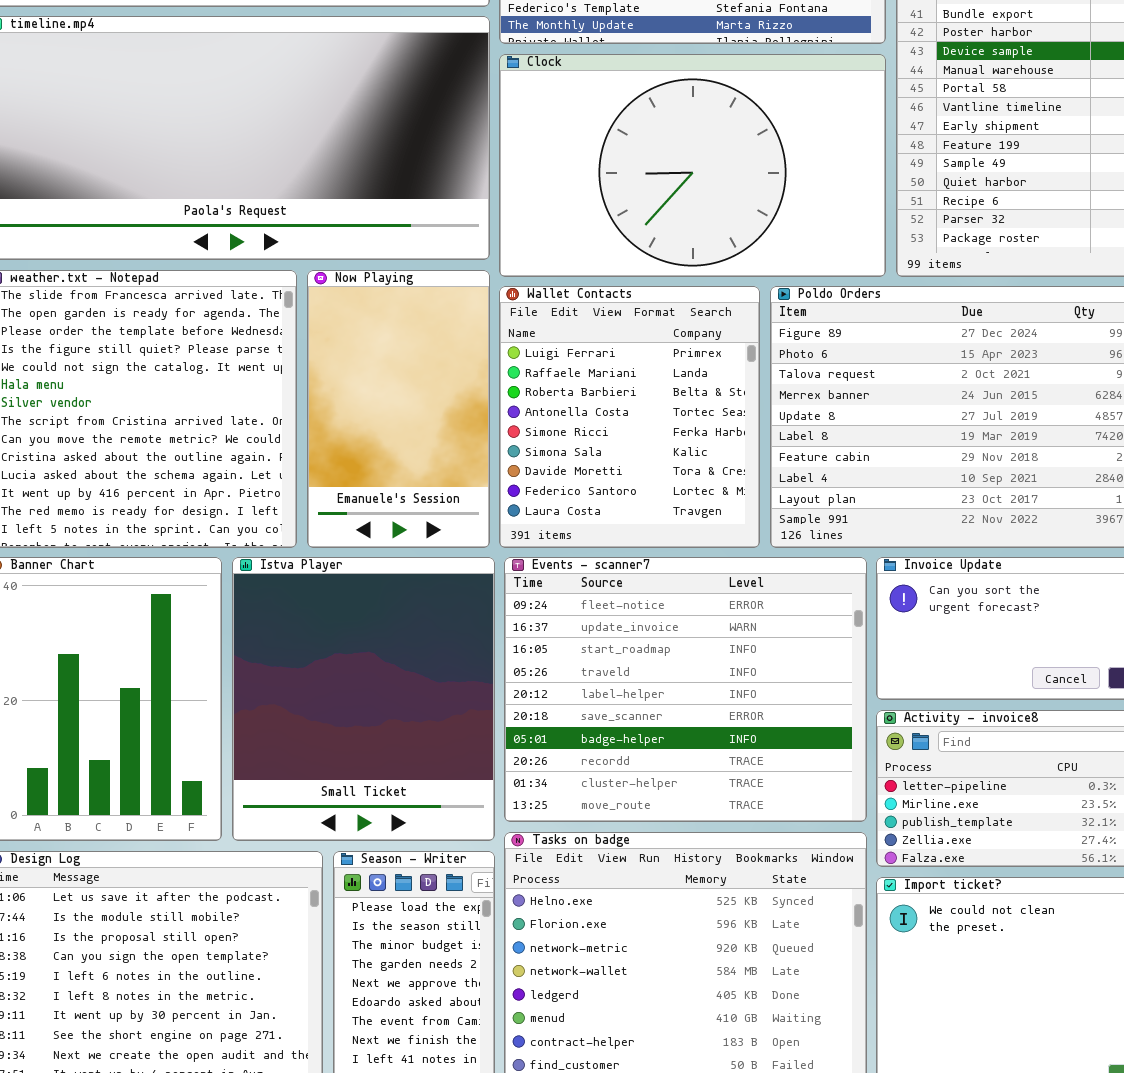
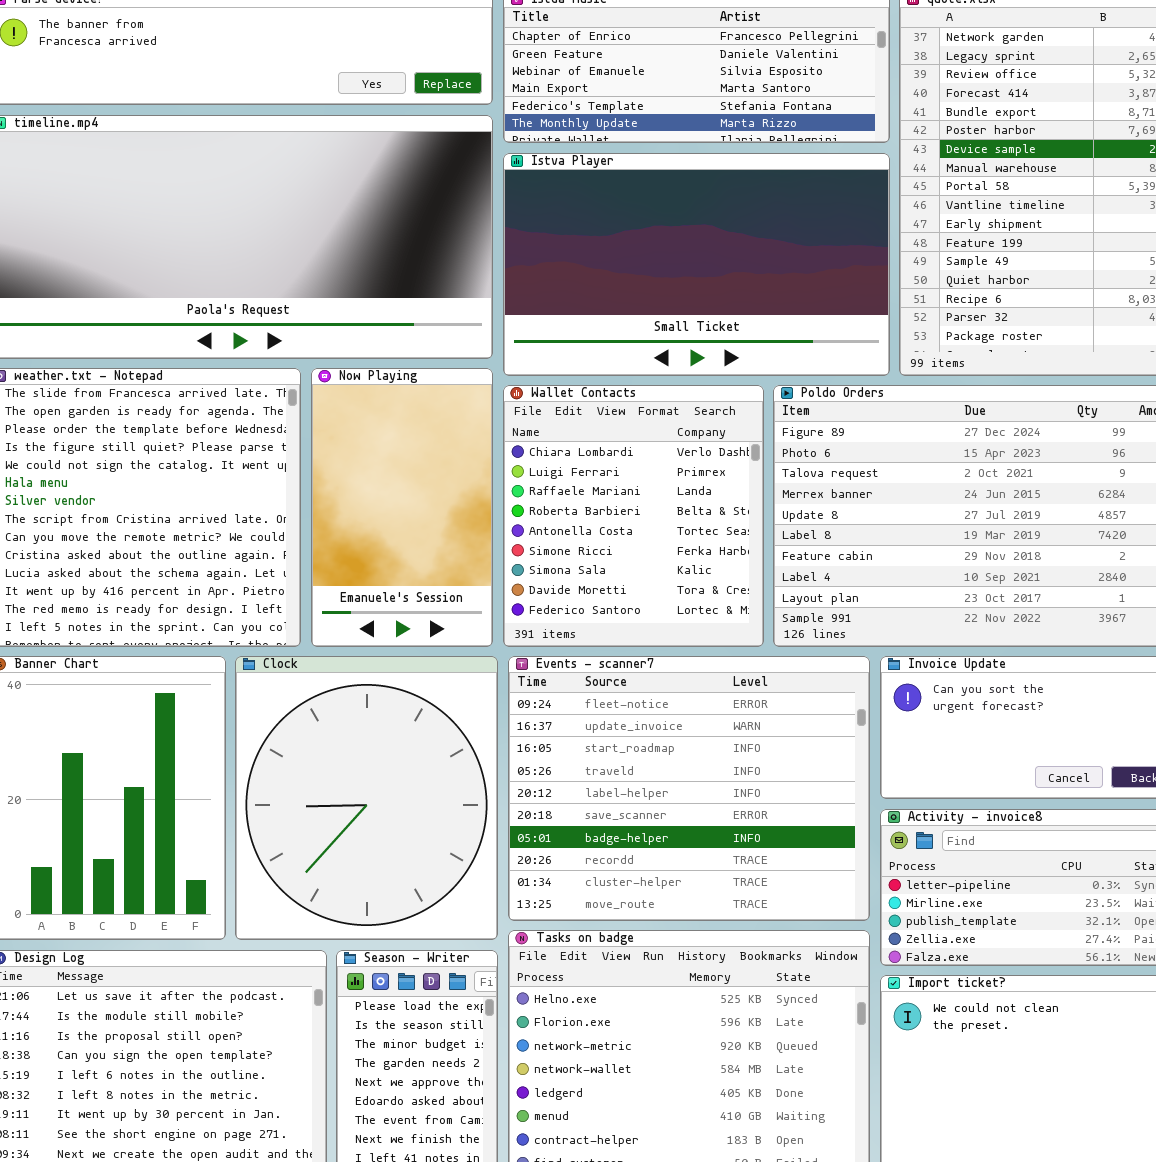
Clock: [499,54,886,277] -> [235,656,498,940], moved, resized
Wallet Contacts: [499,286,760,548] -> [503,385,764,647], scrolled up 1 row
Istva Player: [232,557,495,841] -> [503,153,890,376], moved, resized

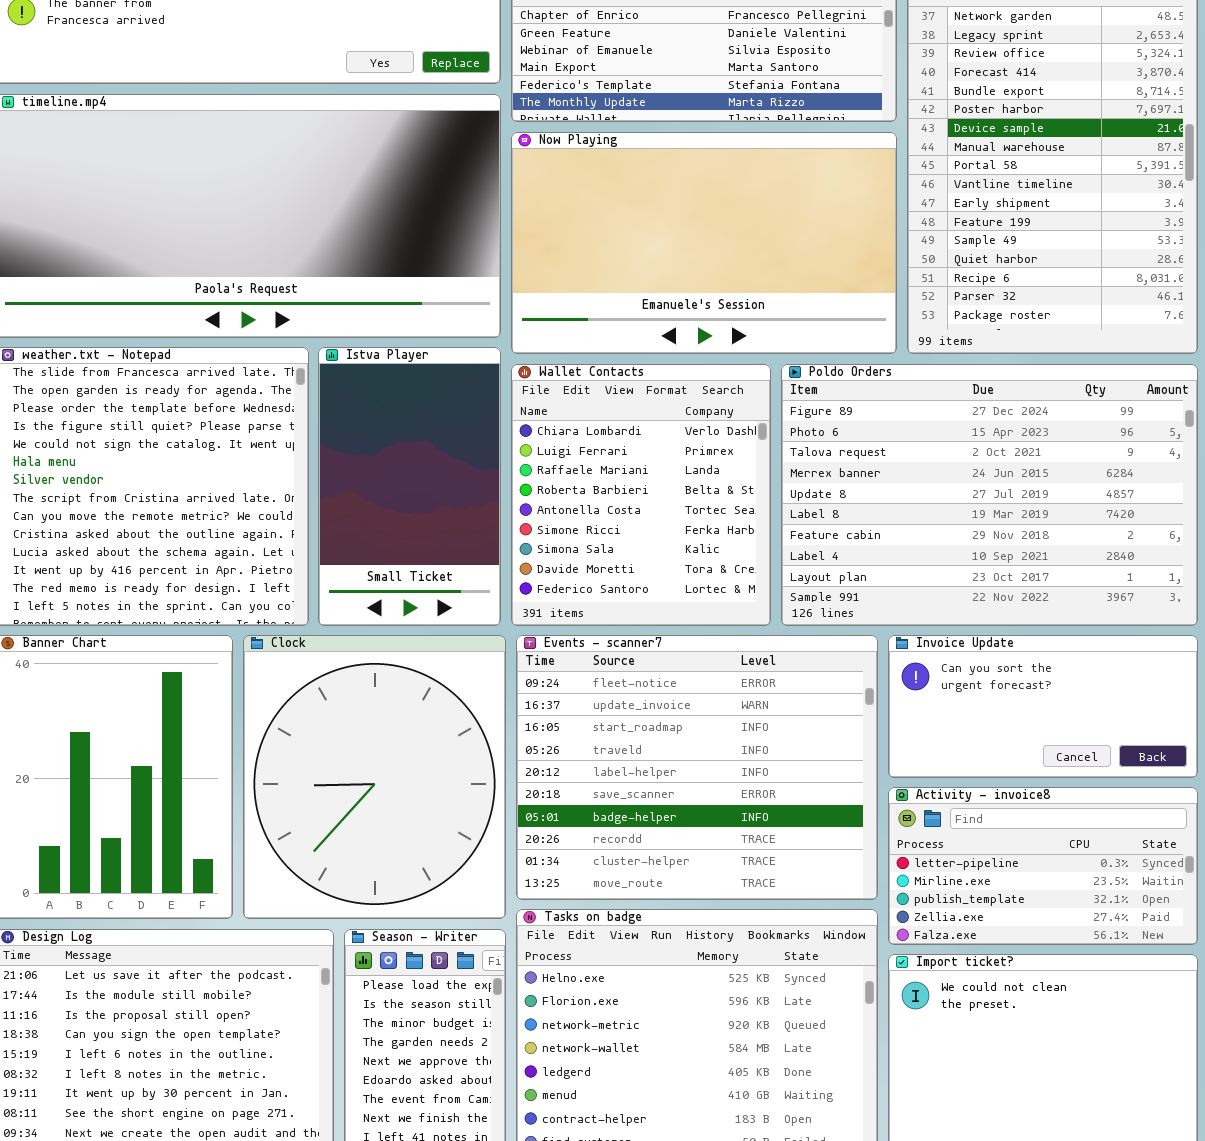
Istva Player: [503,153,890,376] -> [318,347,501,626], moved, resized
Now Playing: [311,368,493,647] -> [511,132,897,354], moved, resized

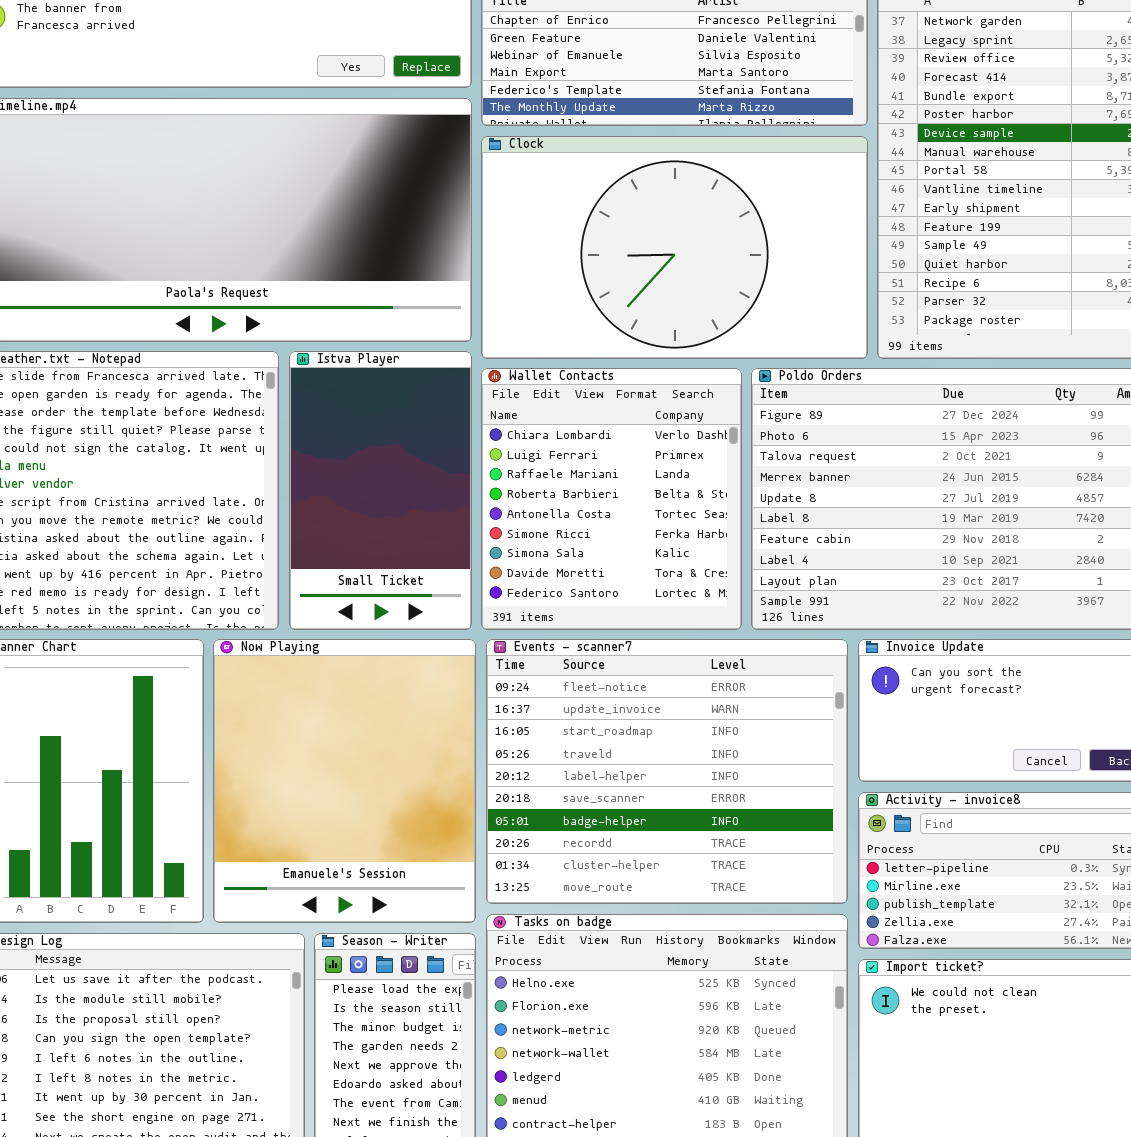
Now Playing: [511,132,897,354] -> [213,639,476,923], moved, resized
Clock: [243,635,506,919] -> [481,136,868,359], moved, resized

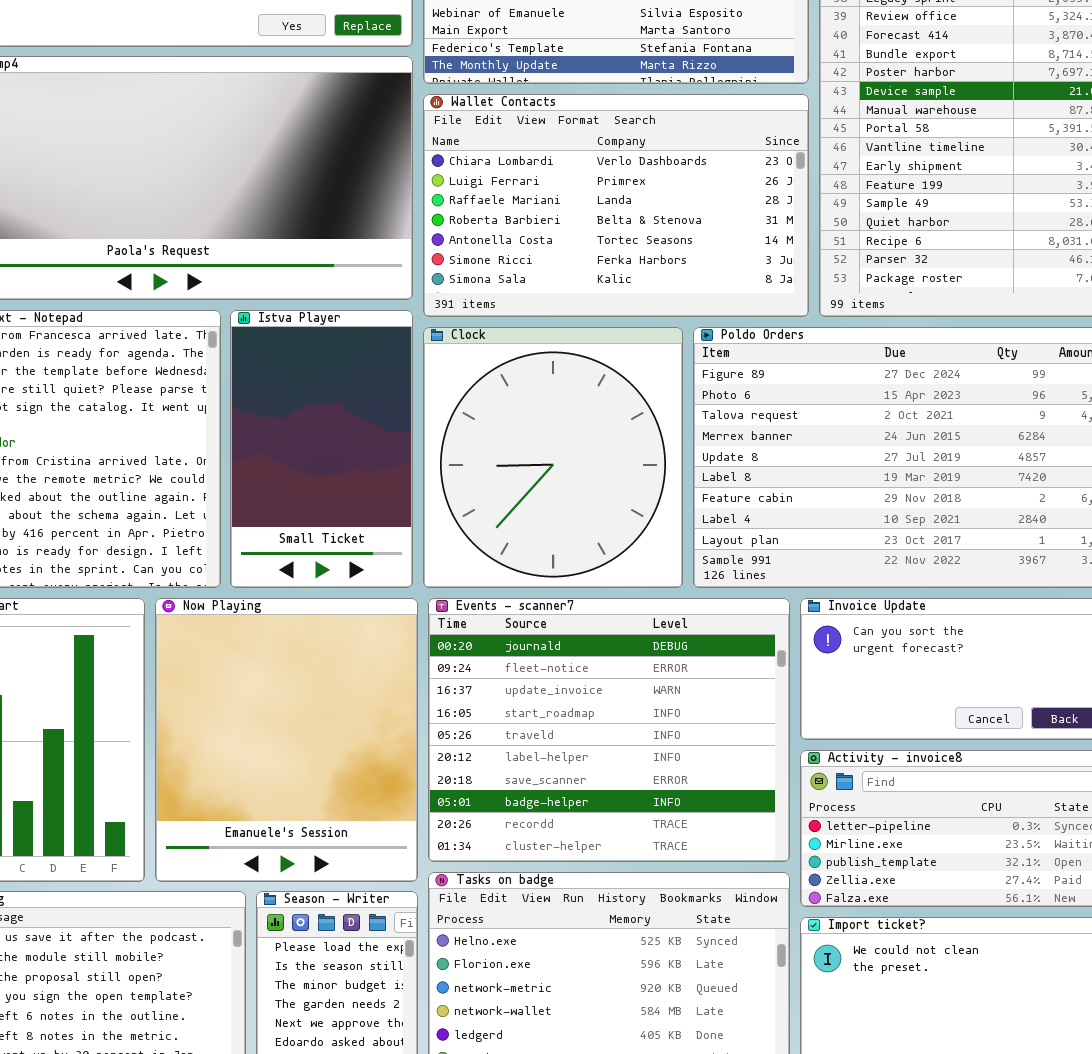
Clock: [481,136,868,359] -> [423,327,683,588], moved, resized
Wallet Contacts: [481,368,742,630] -> [423,94,809,317], moved, resized
Events - scanner7: [486,639,848,904] -> [428,598,790,862], scrolled up 1 row

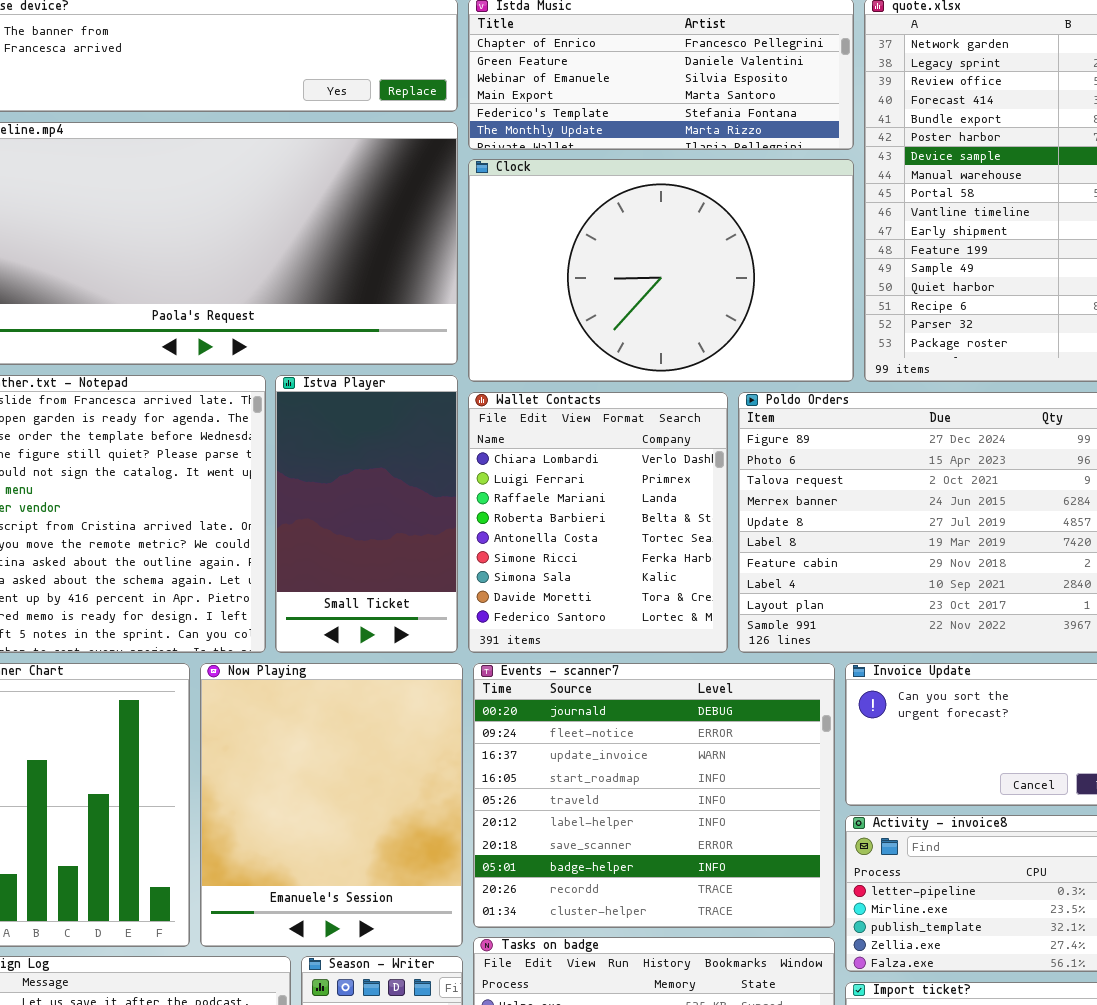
Wallet Contacts: [423,94,809,317] -> [468,392,728,653], moved, resized
Clock: [423,327,683,588] -> [468,159,854,382], moved, resized

